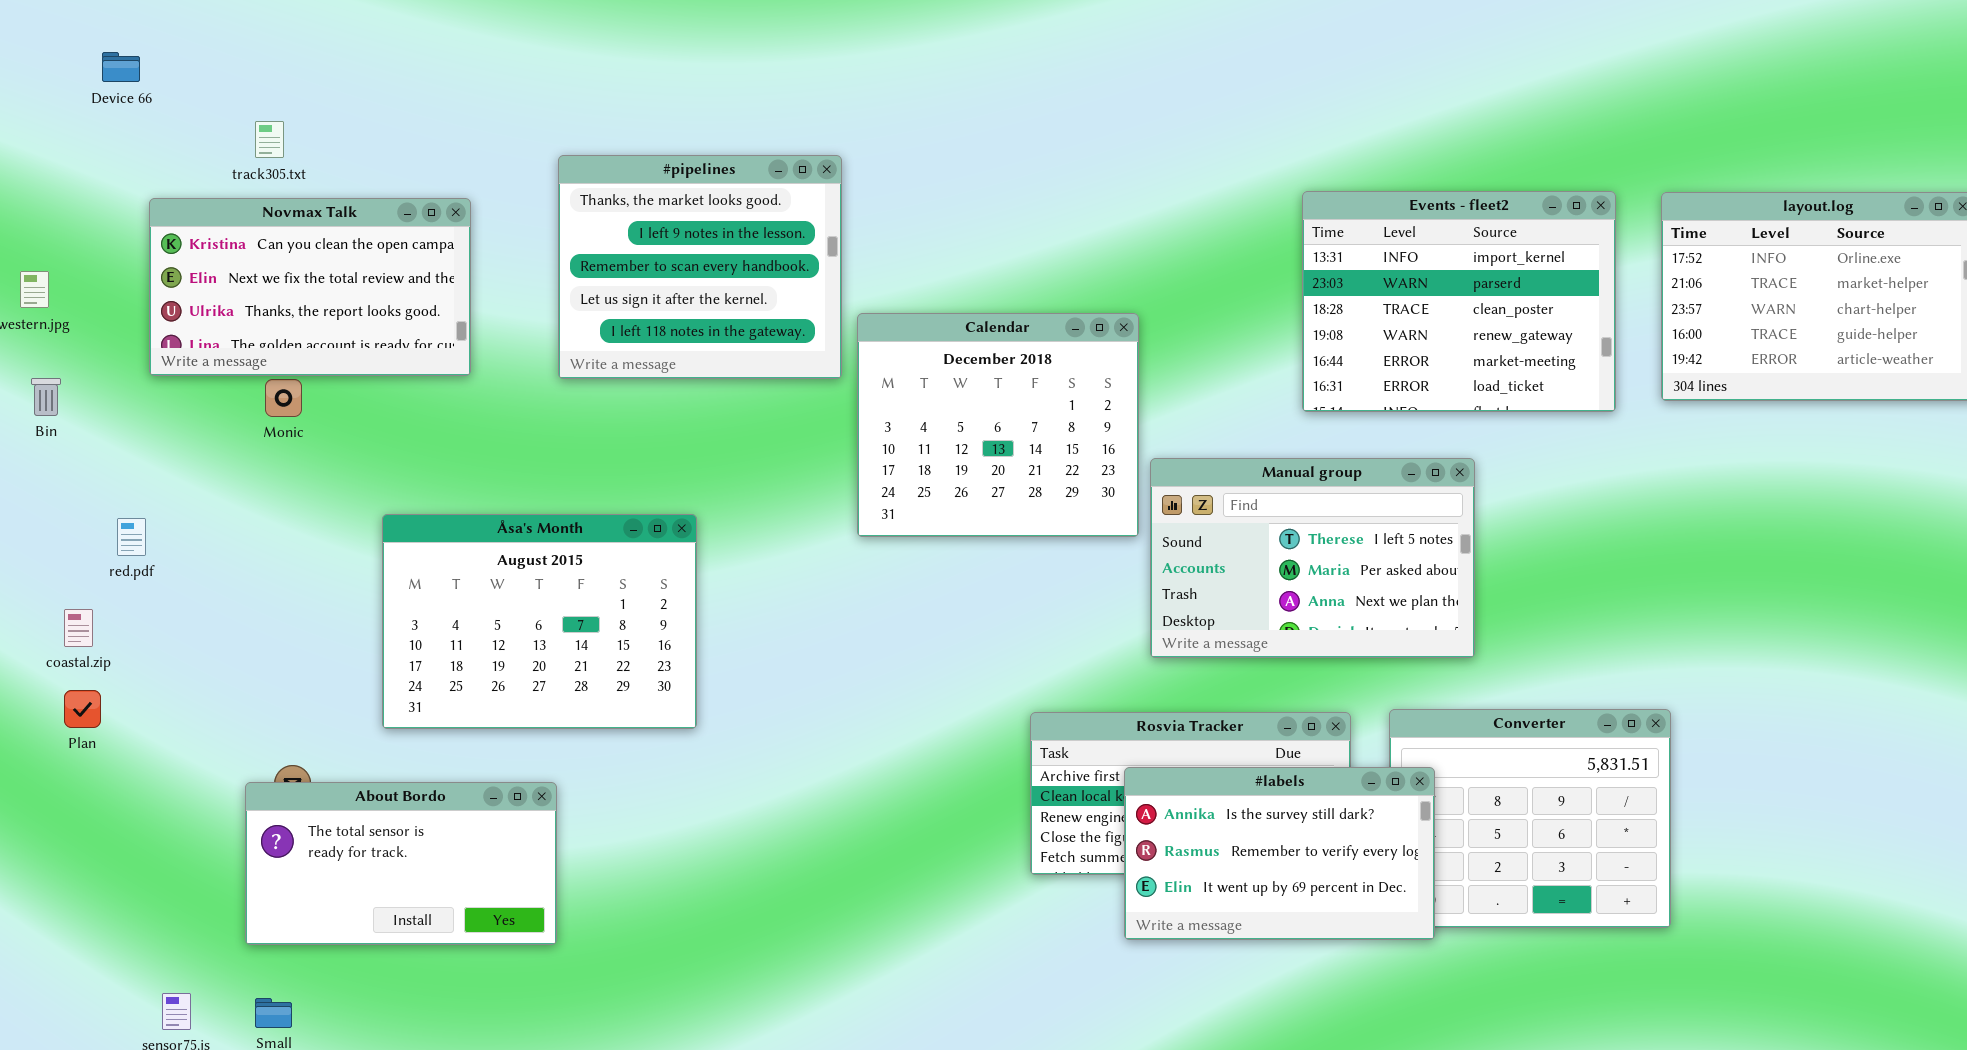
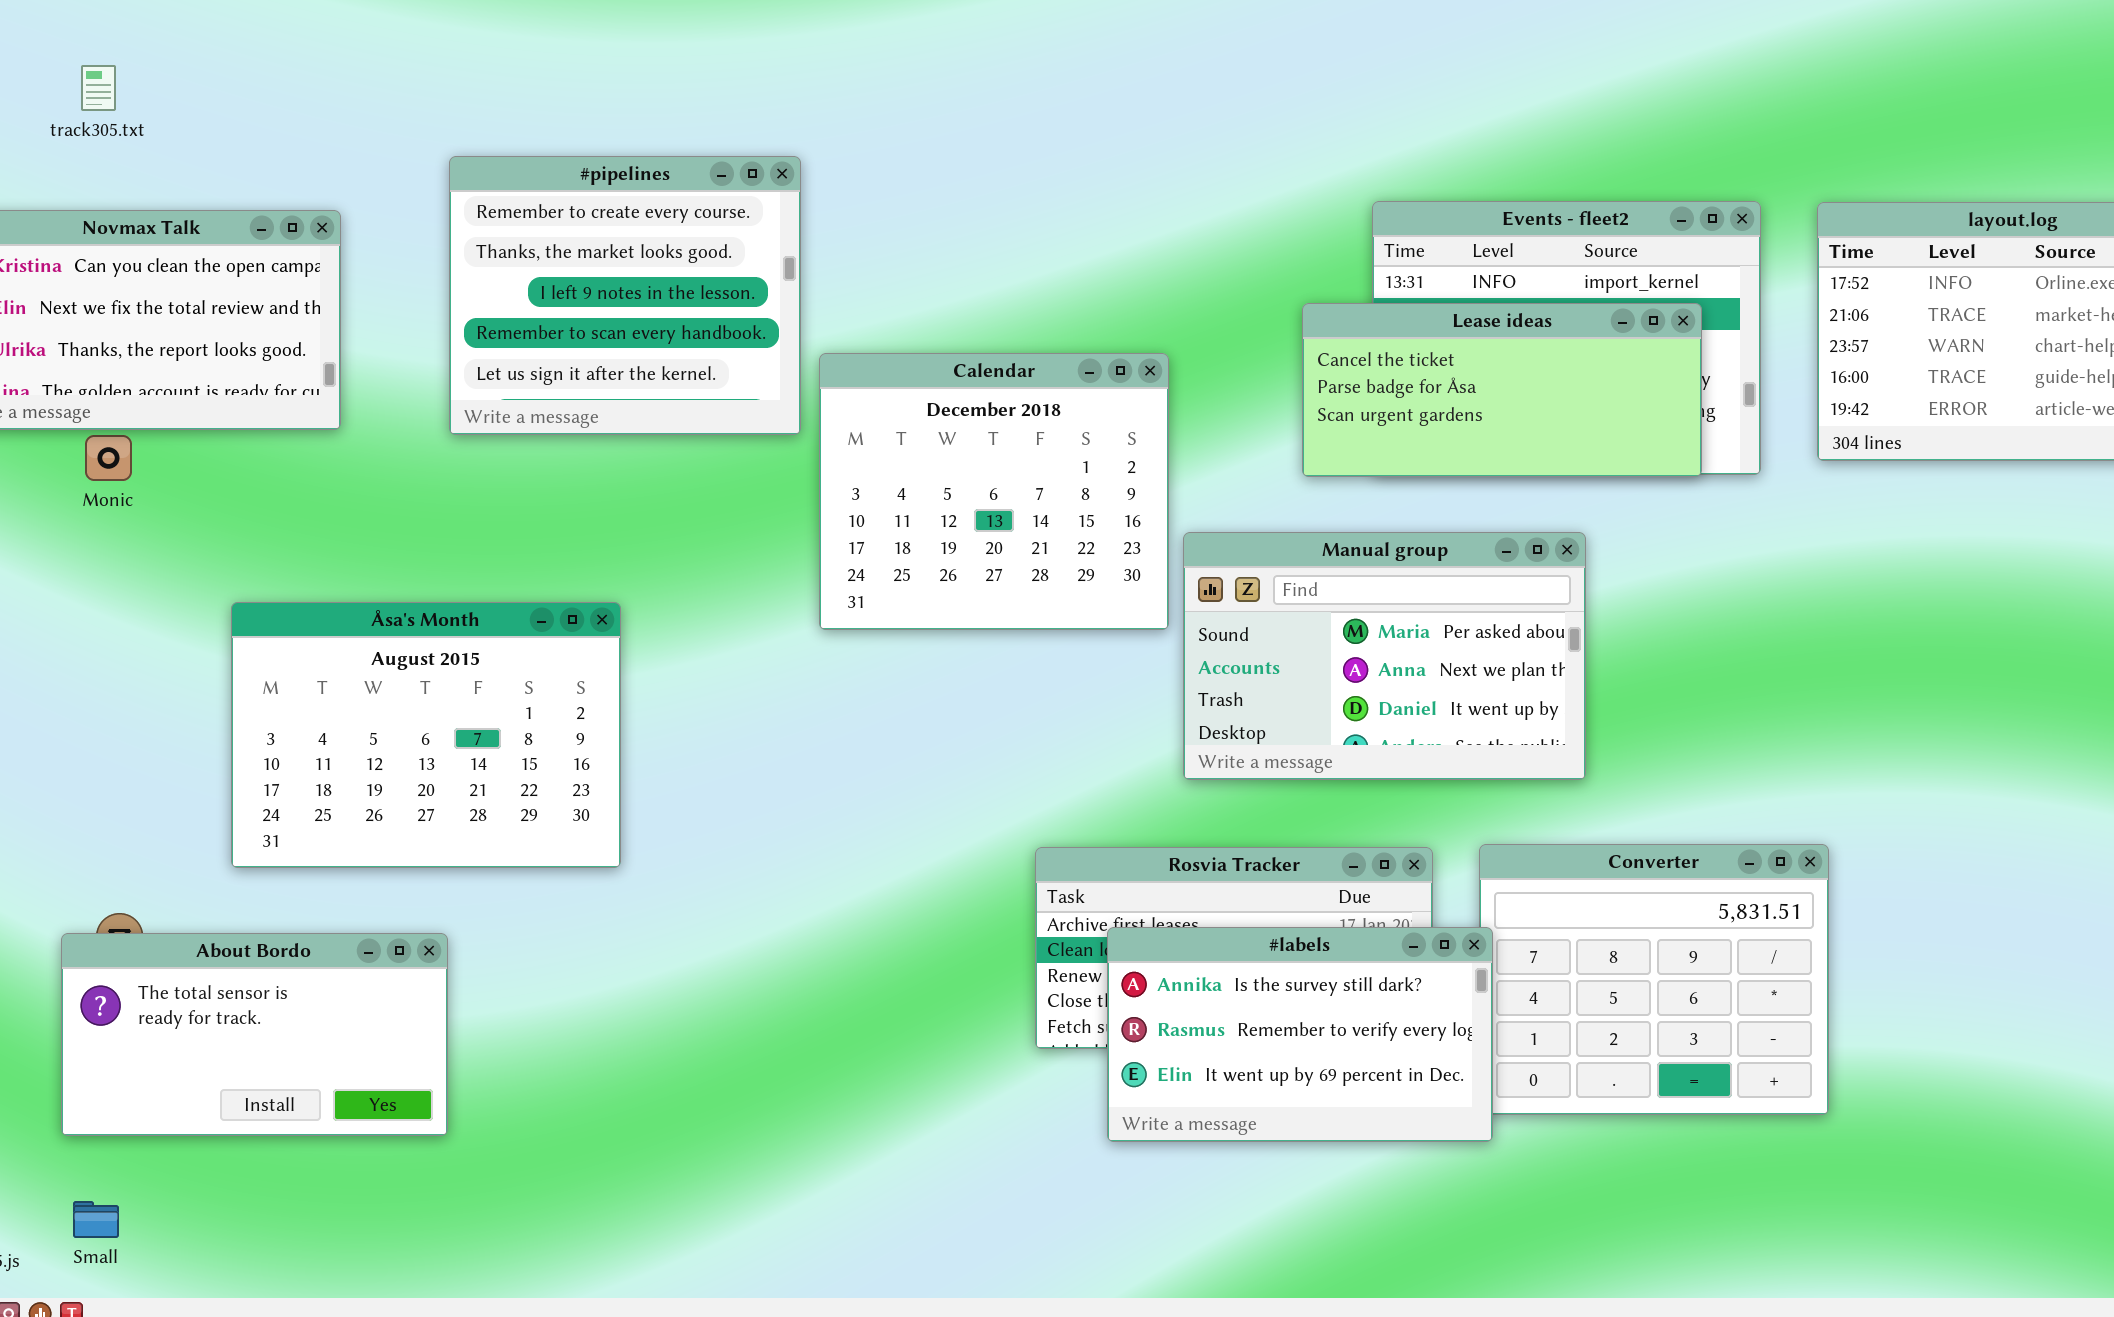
track305.txt: [255,121,284,158] -> [81,65,116,111], moved
#pipelines: [558,155,842,379] -> [449,156,801,435], scrolled up 1 row
Lease ideas: none -> [1302,303,1702,477], opened
Manual group: [1150,458,1475,658] -> [1183,532,1586,780], scrolled down 1 row
#labels: [1124,767,1435,940] -> [1107,927,1493,1142], moved

